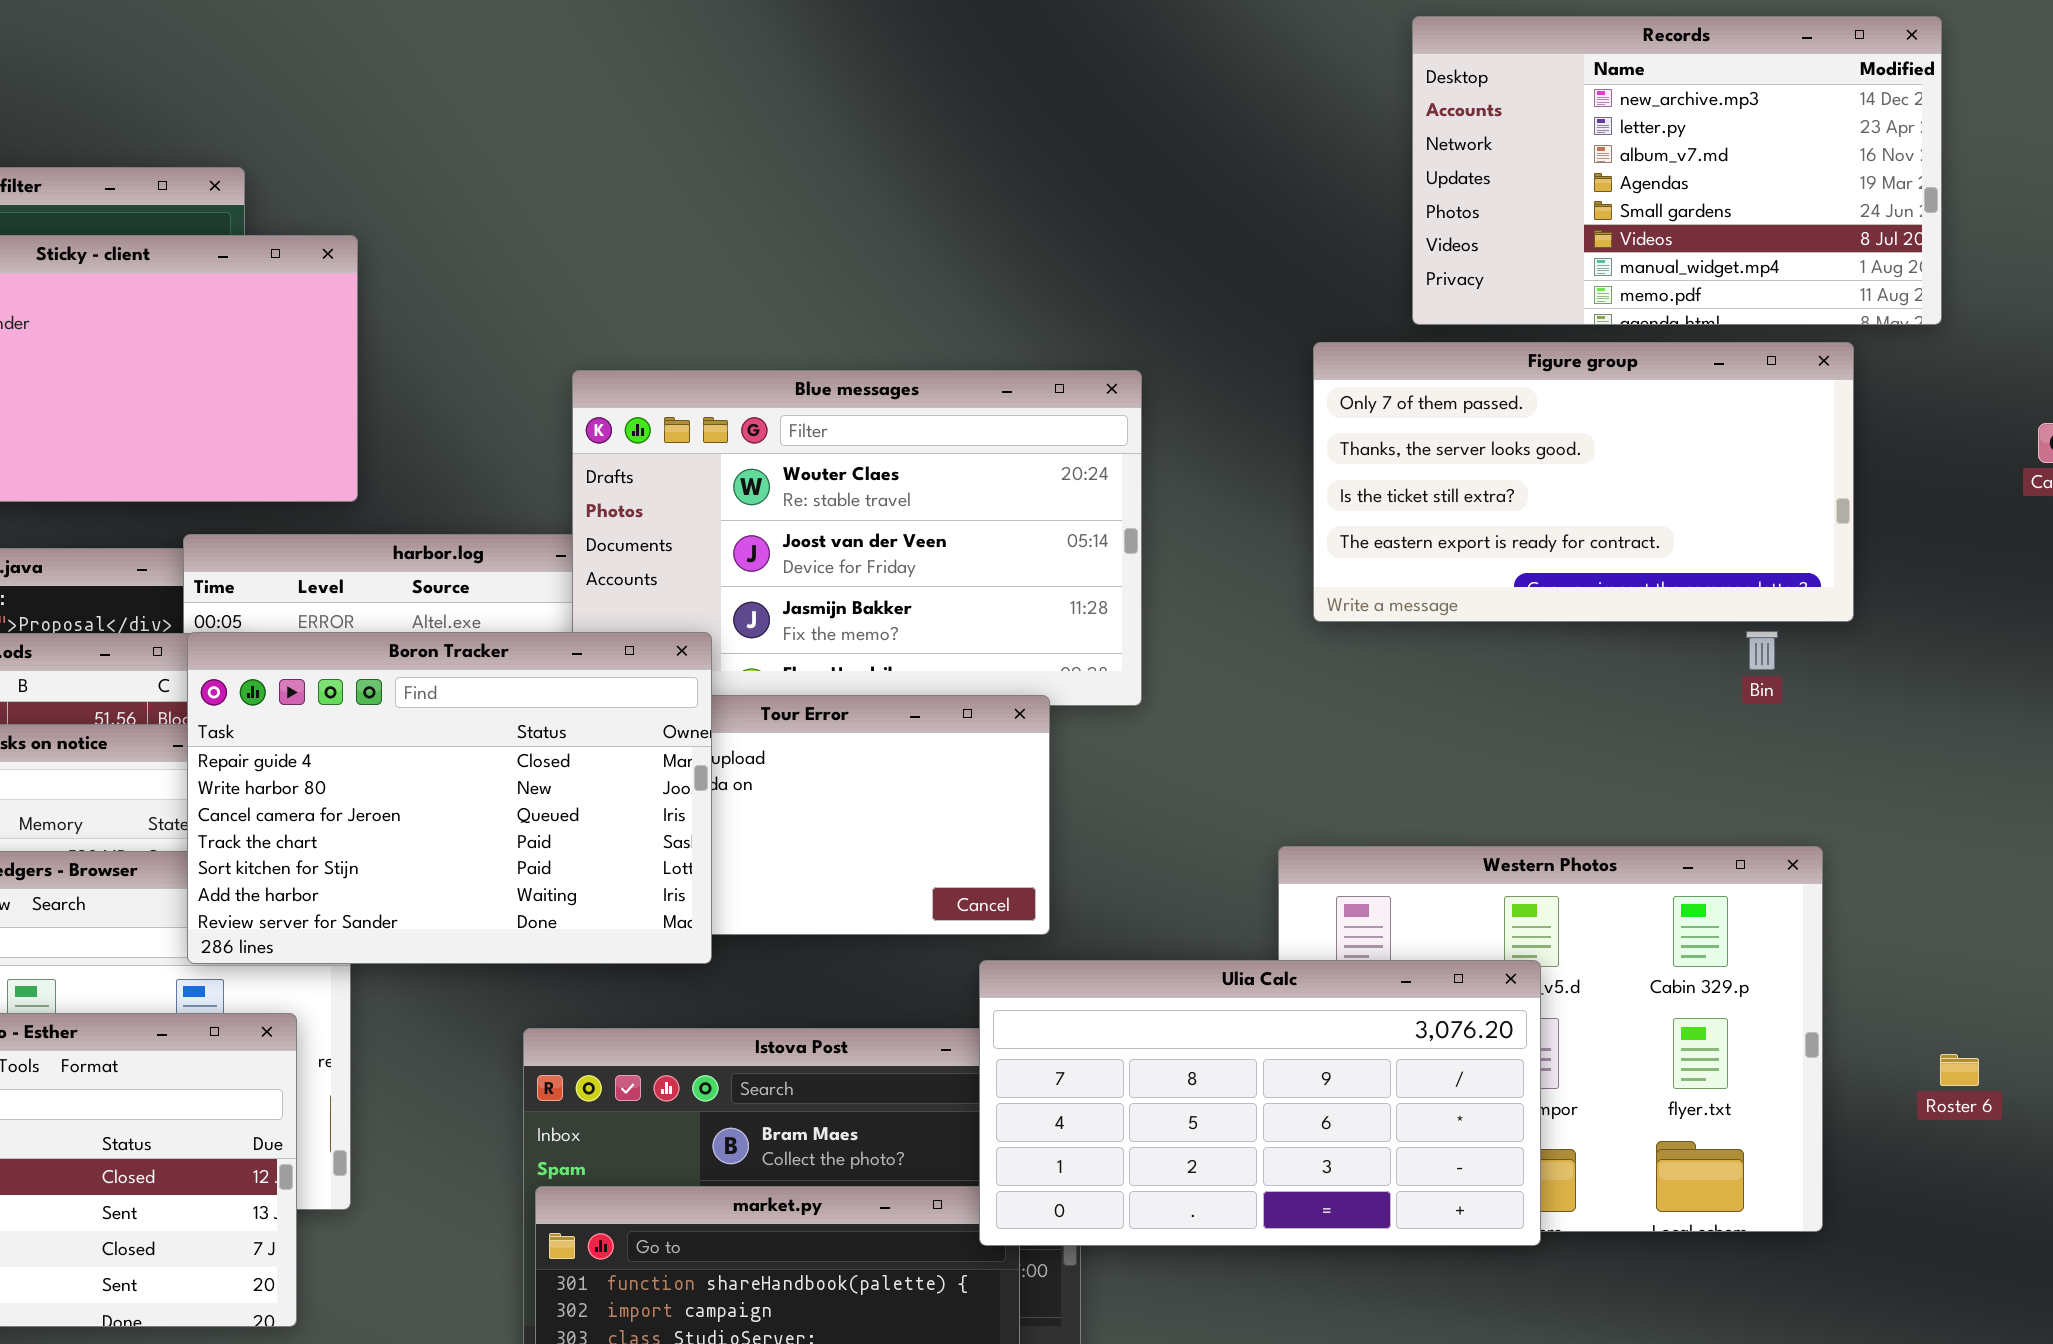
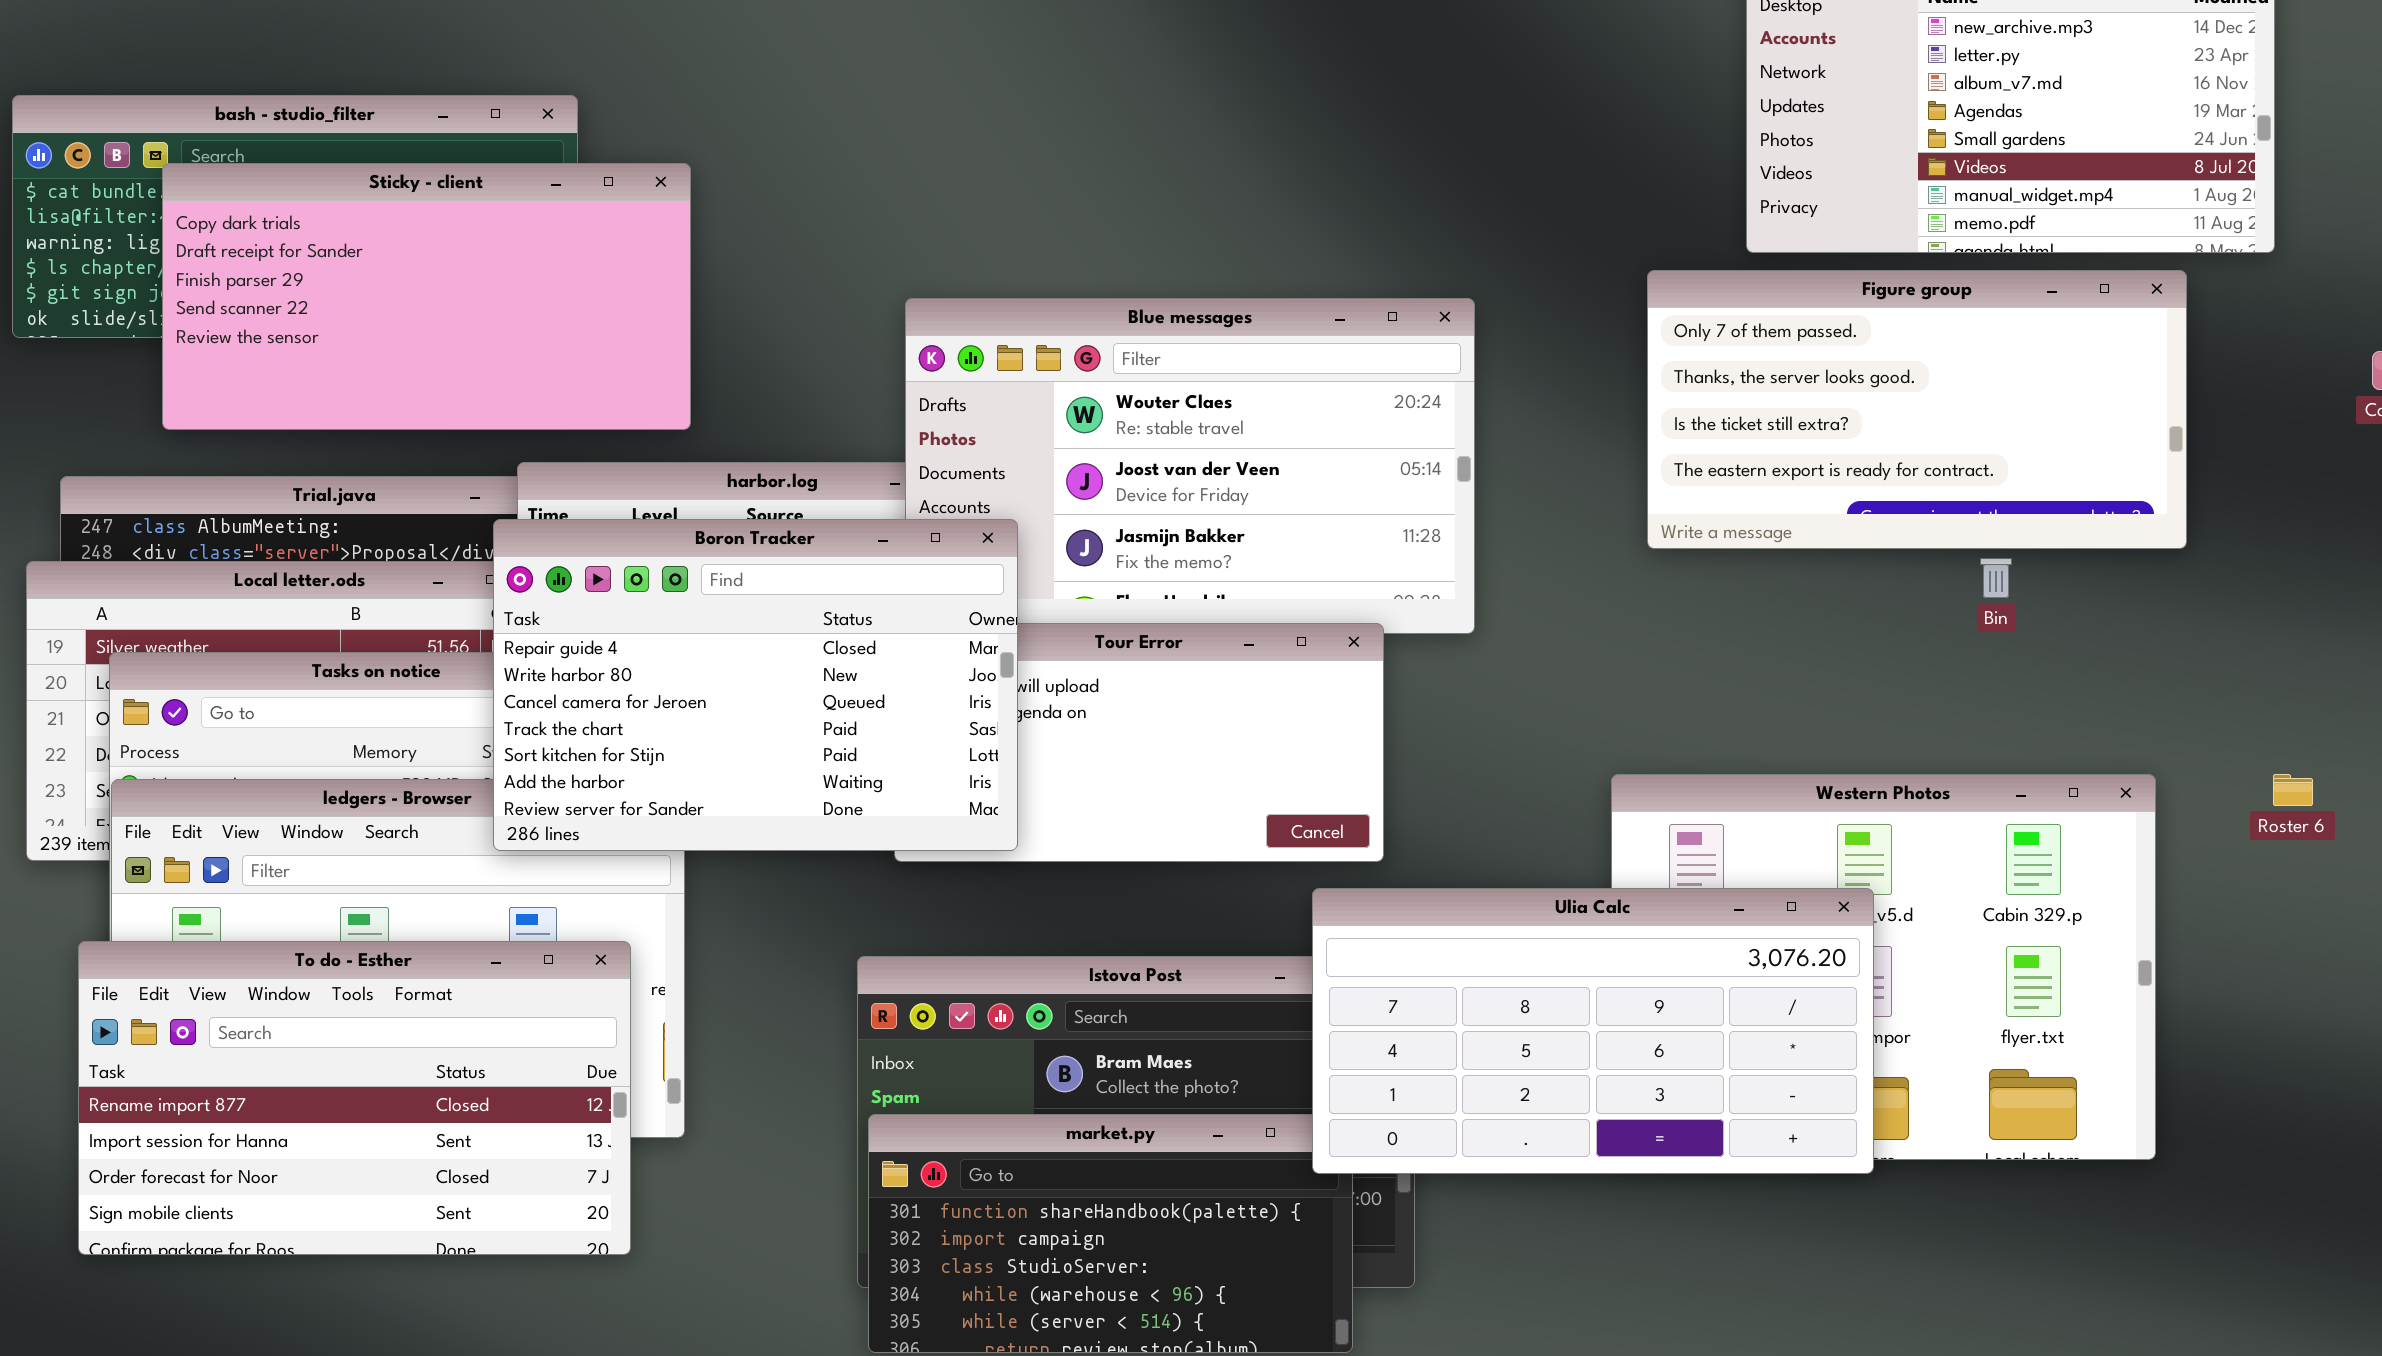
Bin: [1746,631,1778,670] -> [1980,558,2012,598], moved
Boron Tracker: [187,632,712,964] -> [493,519,1018,851], moved
Roster 6: [1940,1054,1979,1086] -> [2273,774,2313,806], moved

